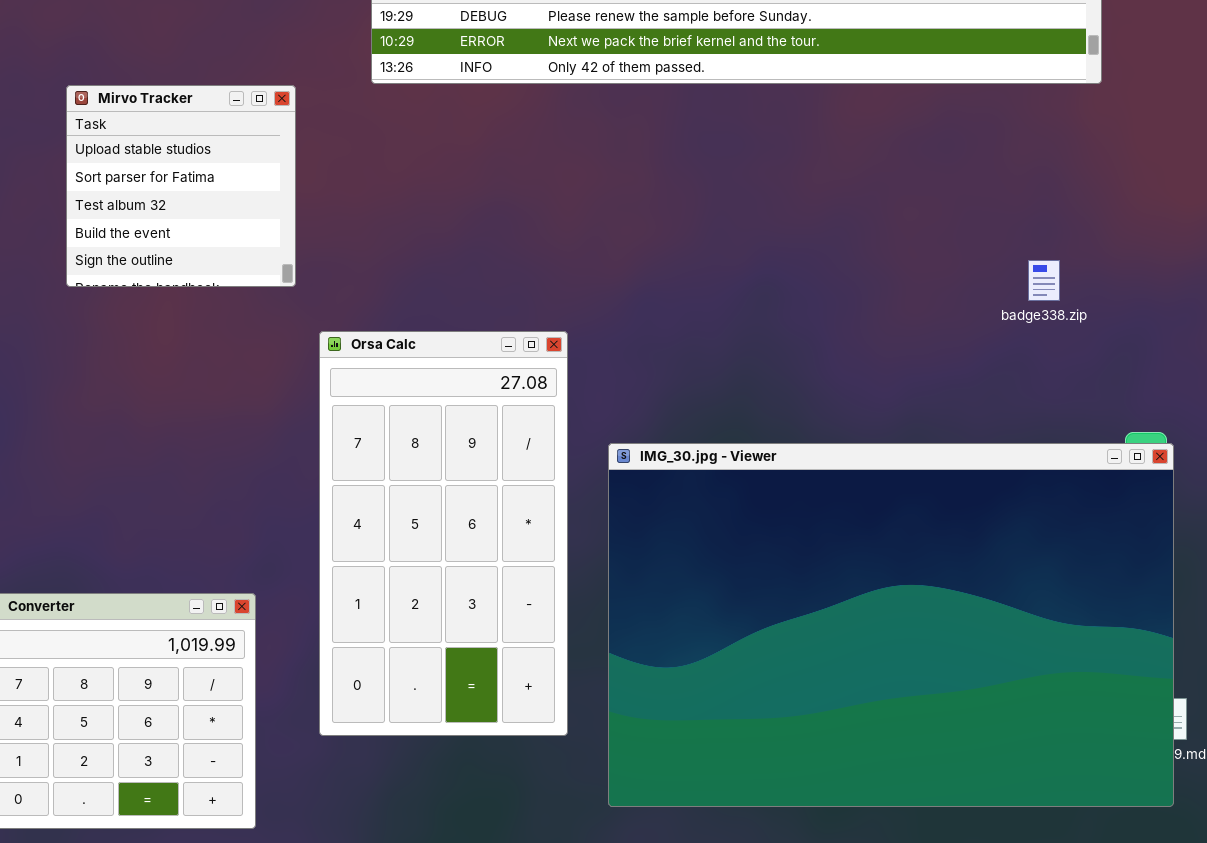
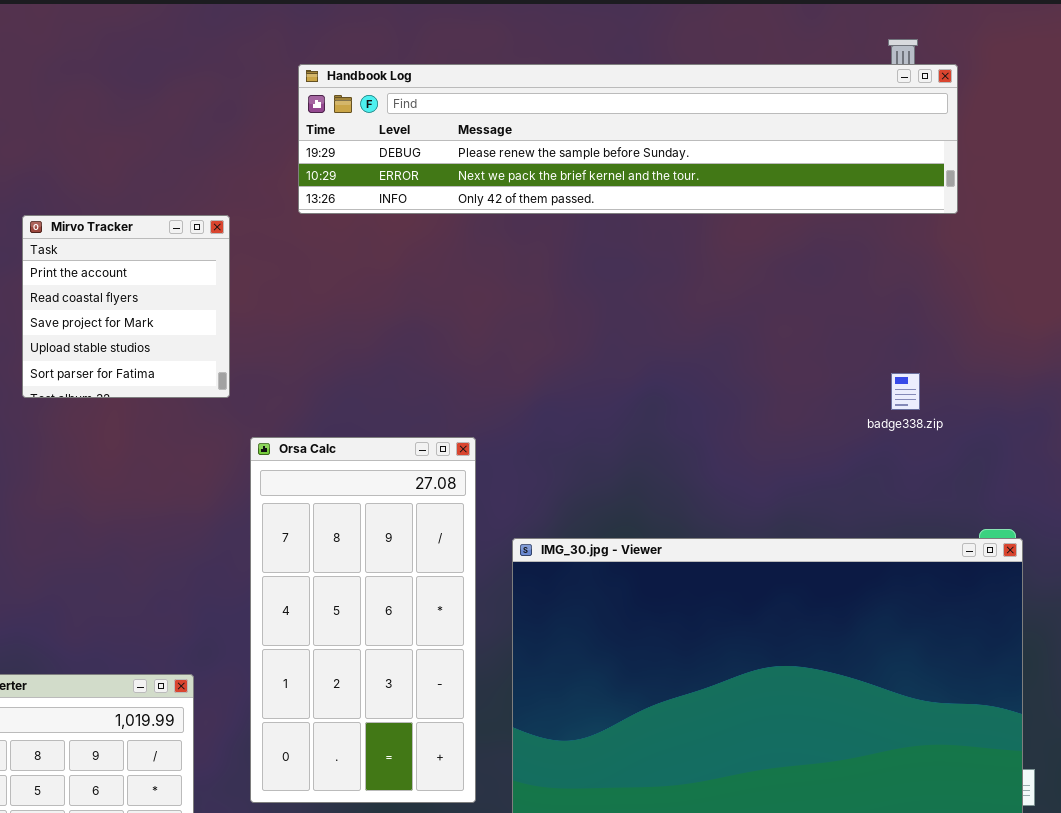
Mirvo Tracker: [66,85,296,287] -> [22,215,230,398], scrolled up 3 rows

